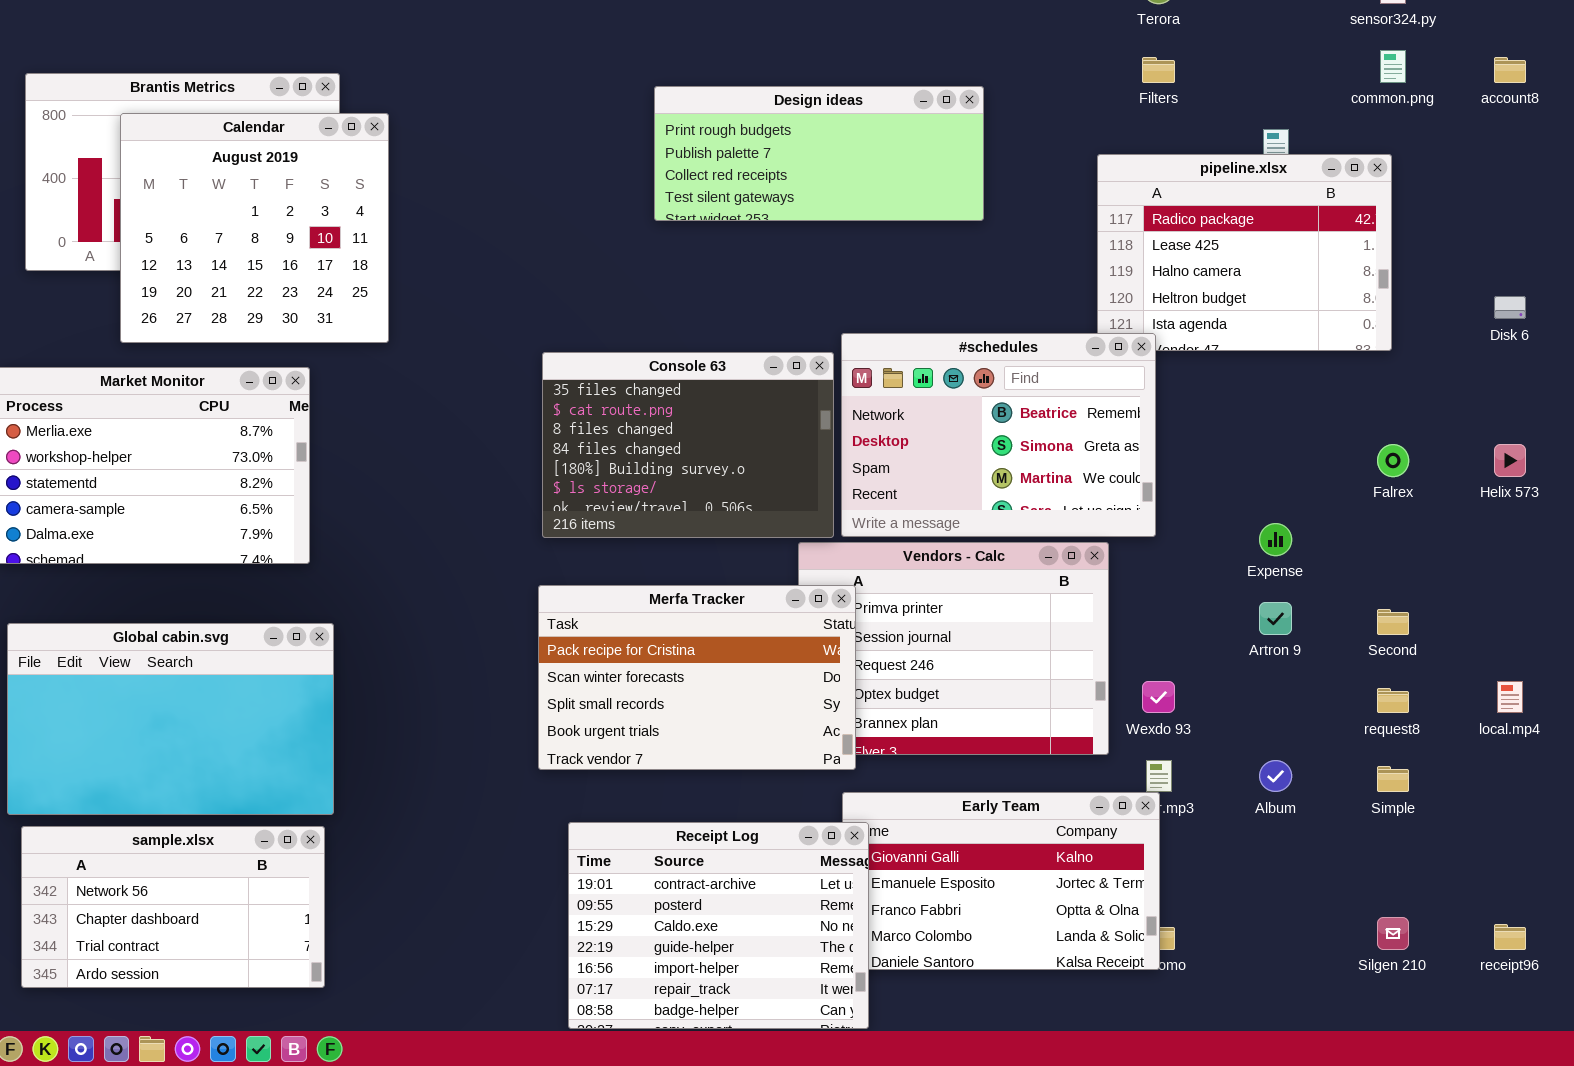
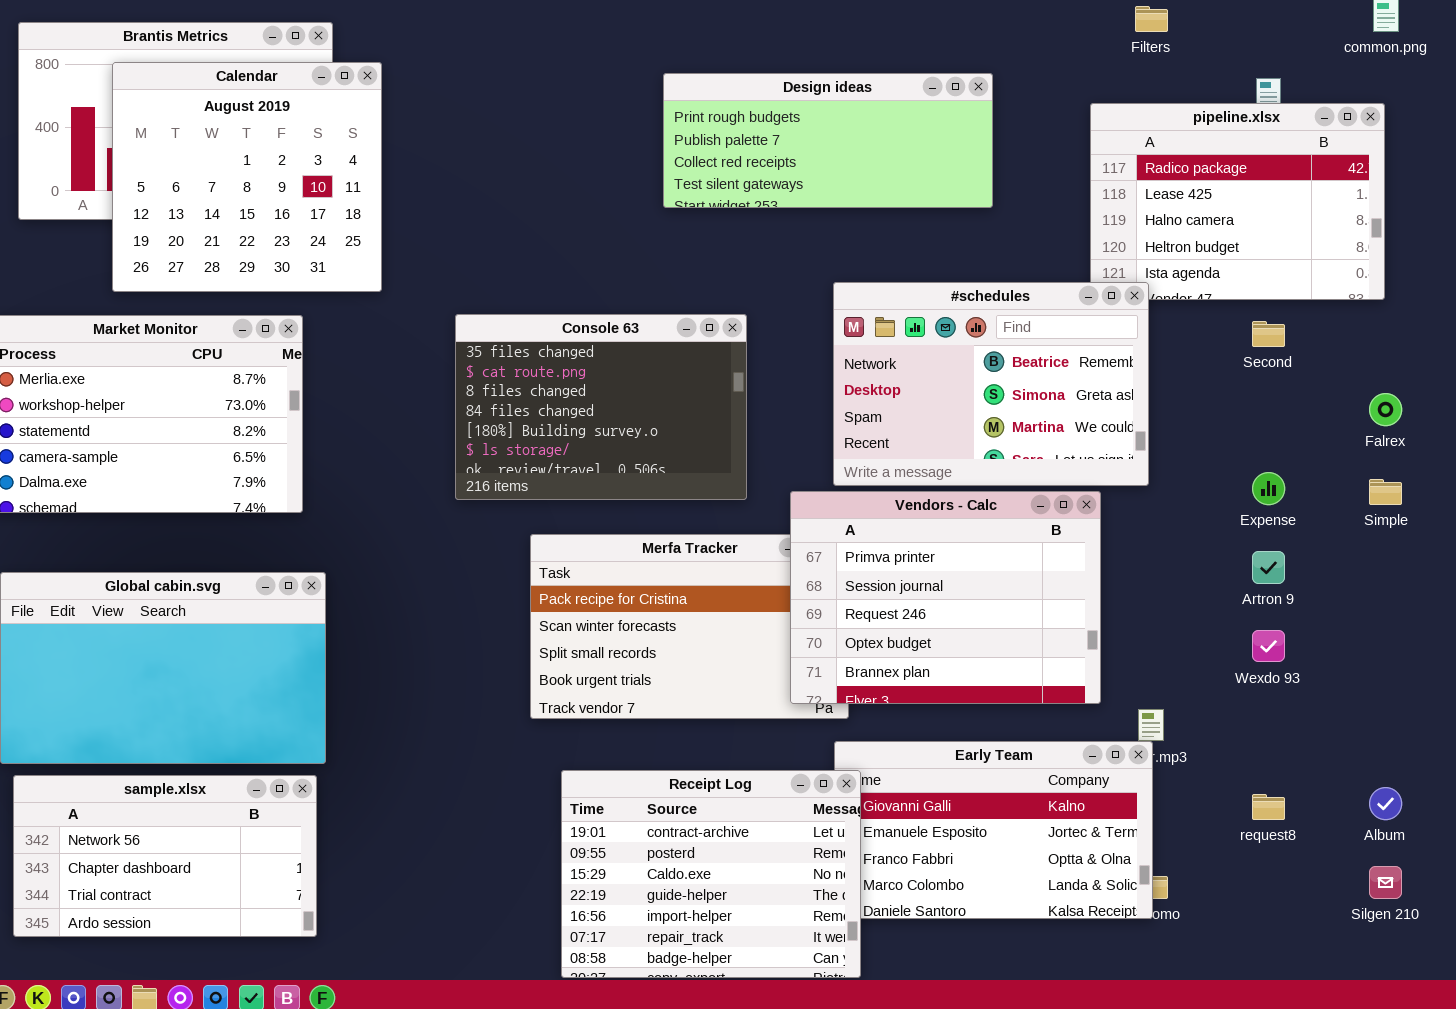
Design ideas: [654,86,984,221] -> [663,73,993,208], moved
Console 63: [542,352,834,538] -> [455,314,747,500], moved
Vendors - Calc: [798,542,1109,755] -> [790,491,1101,704], raised
Second: [1377,609,1409,635] -> [1252,321,1285,347], moved
Wexdo 93: [1142,681,1175,713] -> [1252,630,1285,662], moved
request8: [1377,688,1409,713] -> [1252,794,1285,820], moved
Album: [1259,760,1292,792] -> [1369,787,1402,820], moved
Simple: [1377,766,1409,792] -> [1369,479,1402,505], moved

